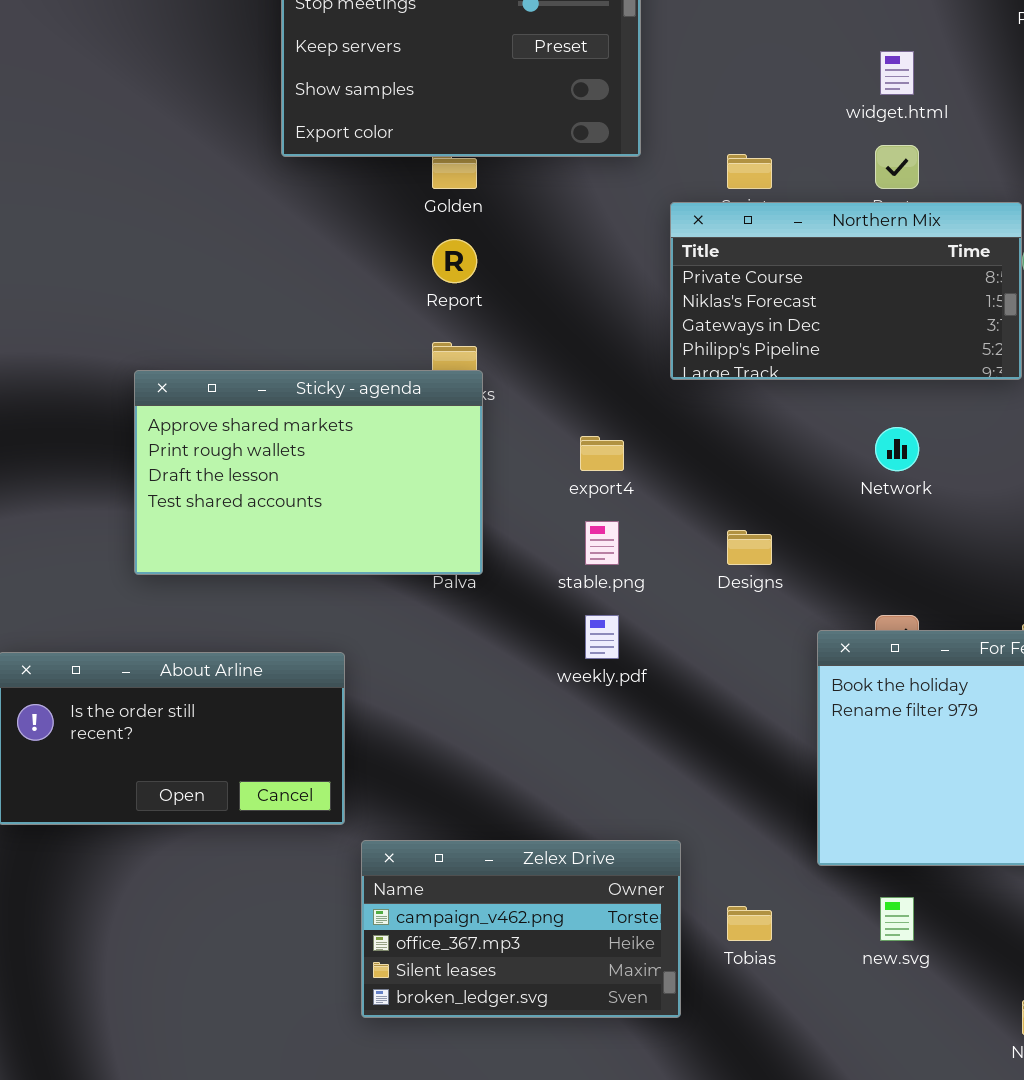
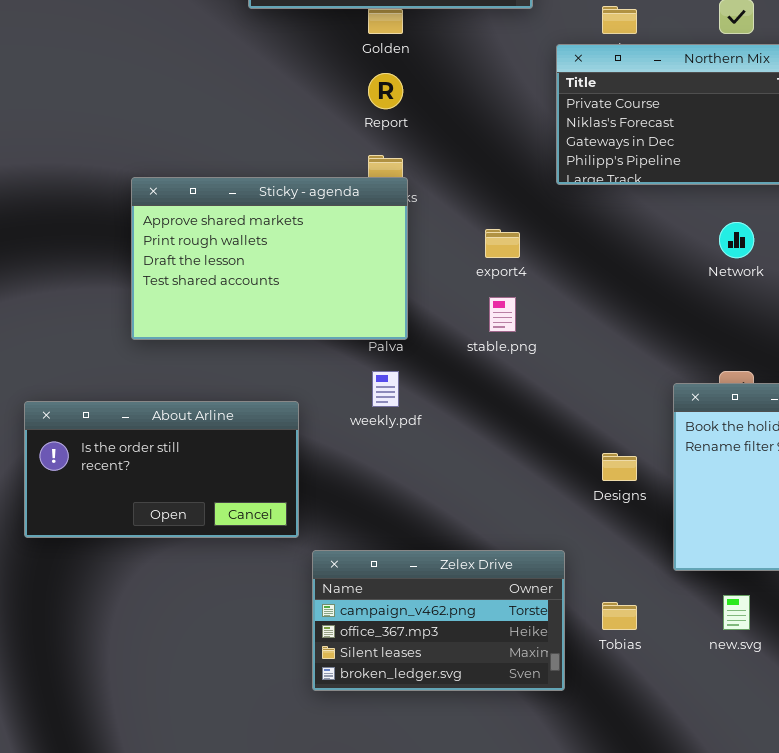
Designs: [727,530,772,565] -> [602,453,637,481], moved
weekly.pdf: [585,615,619,659] -> [372,371,399,407], moved

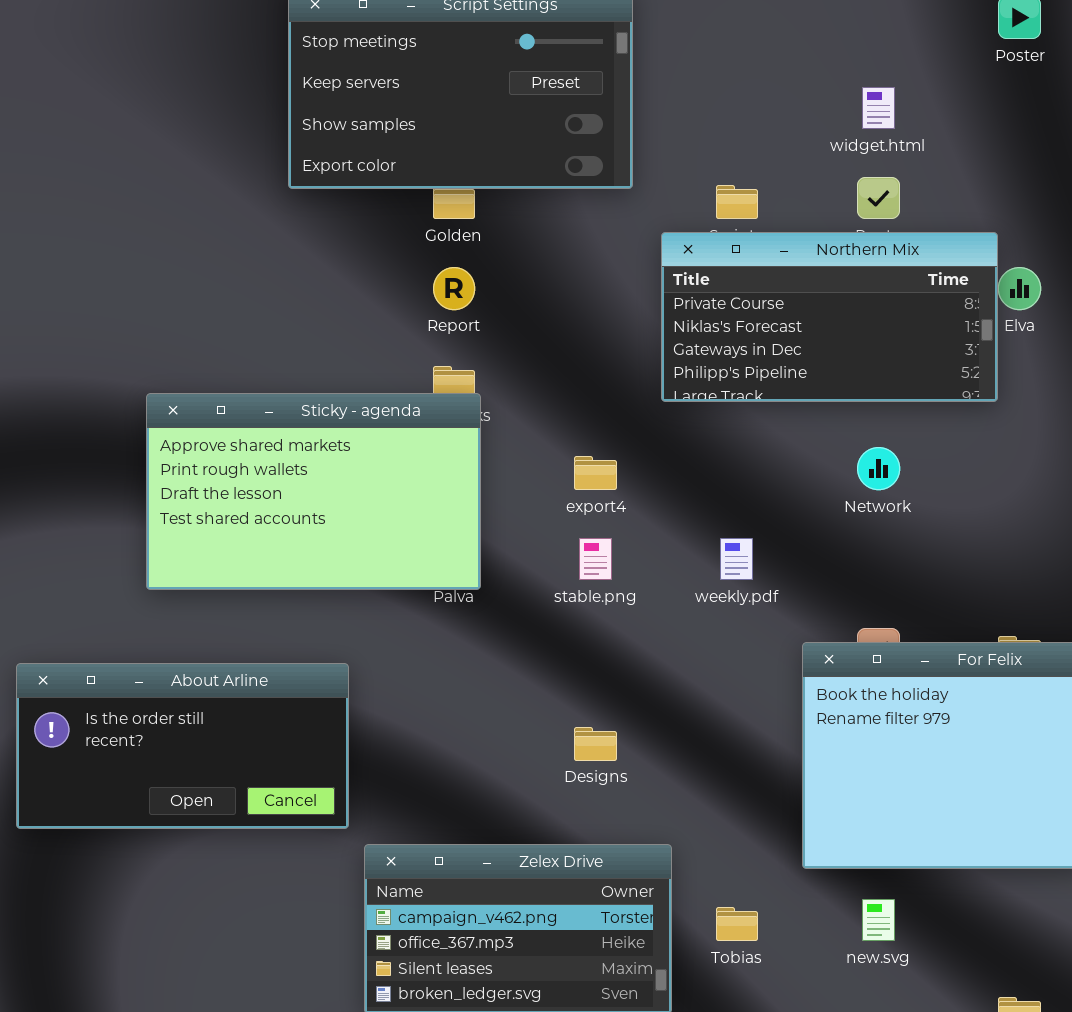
weekly.pdf: [372,371,399,407] -> [720,538,753,580], moved
Designs: [602,453,637,481] -> [574,727,617,761], moved

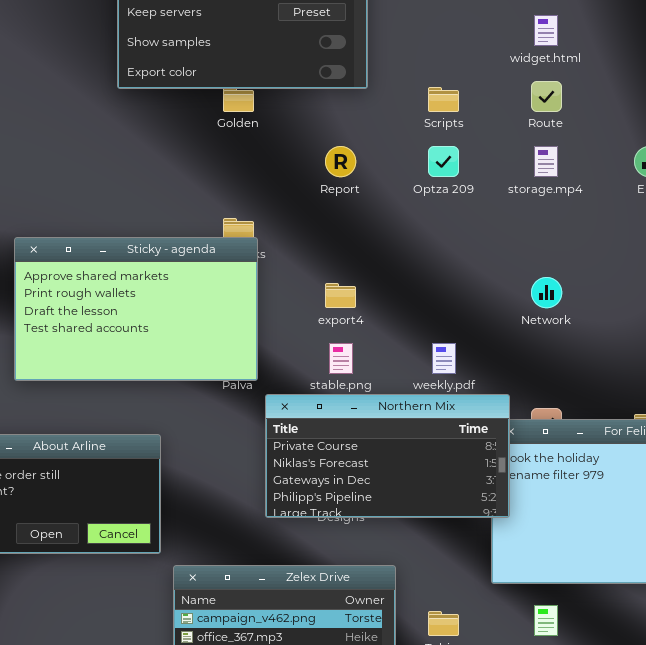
Northern Mix: [661,232,998,402] -> [265,394,510,518], moved
Report: [433,267,475,310] -> [325,146,356,177], moved

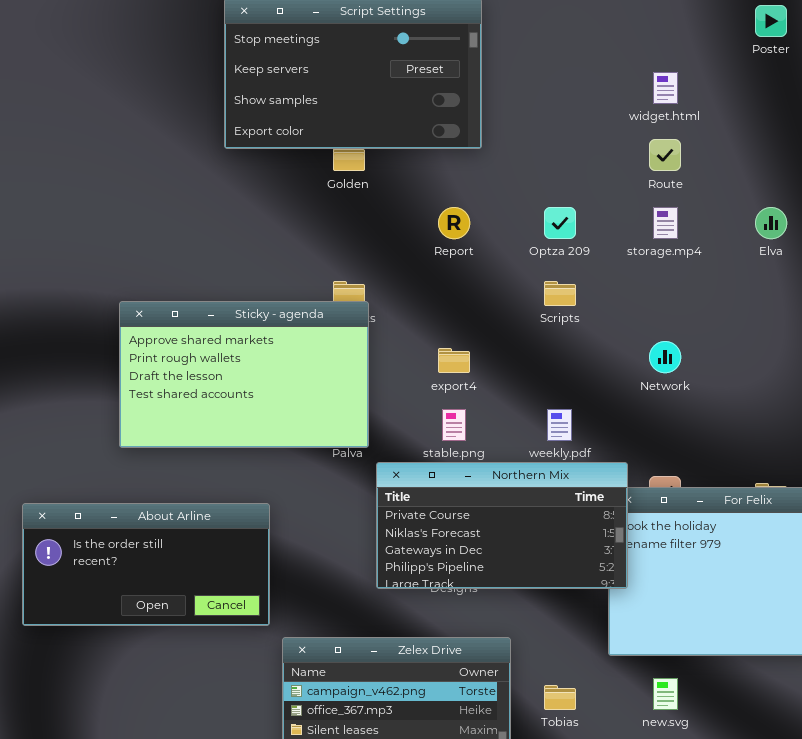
Scripts: [428,87,459,112] -> [544,281,576,306], moved

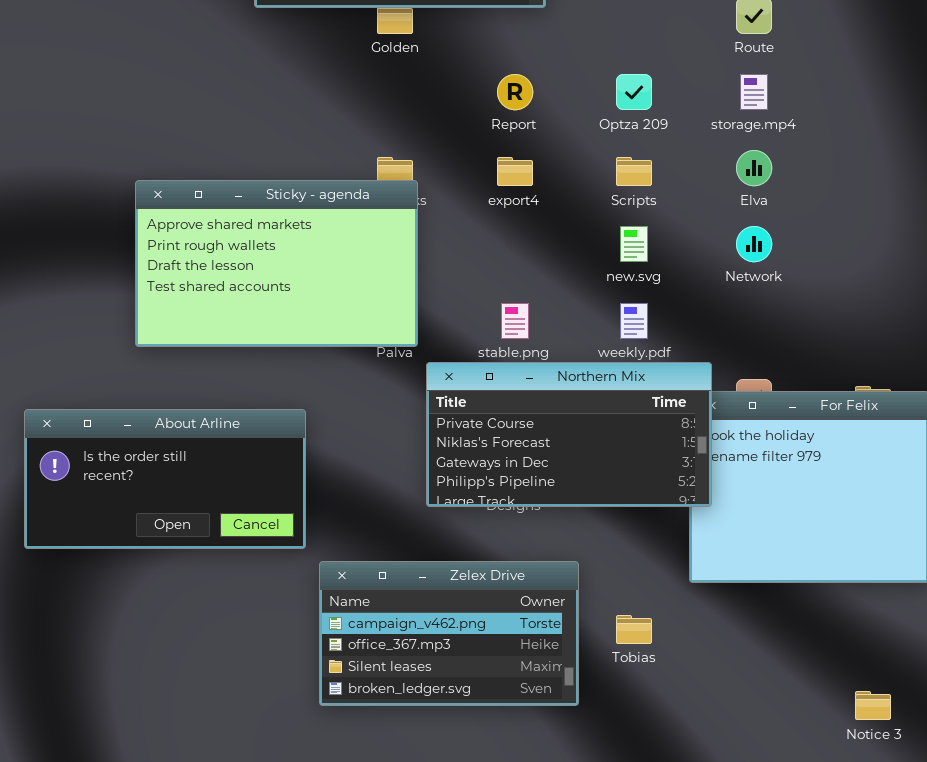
Elva: [755,207,787,239] -> [736,150,772,186], moved
export4: [438,348,470,373] -> [497,157,533,186], moved
new.svg: [653,678,678,710] -> [620,226,648,262], moved

